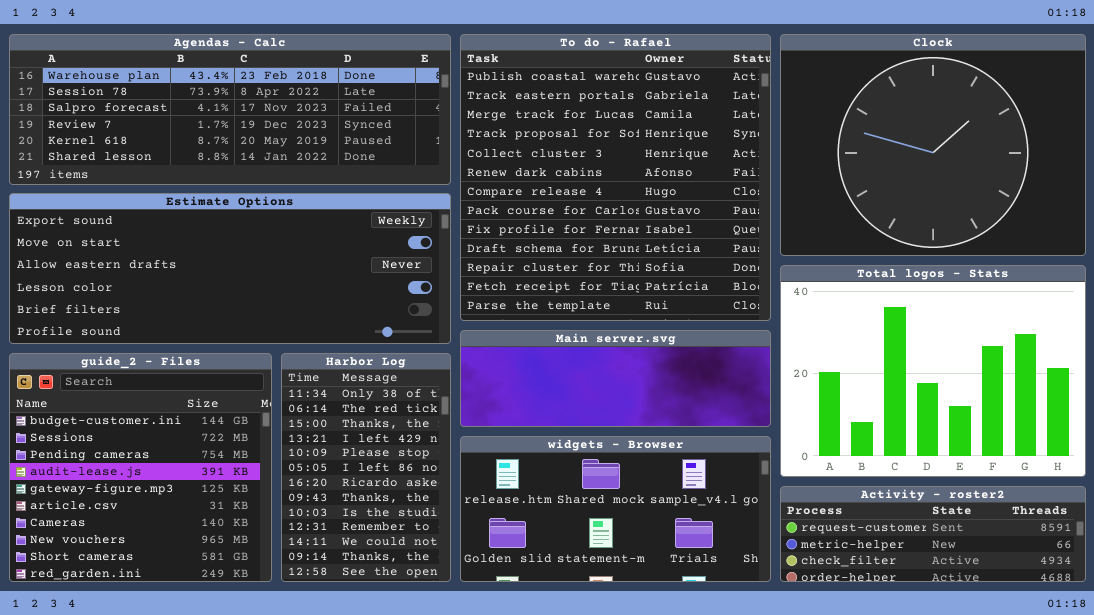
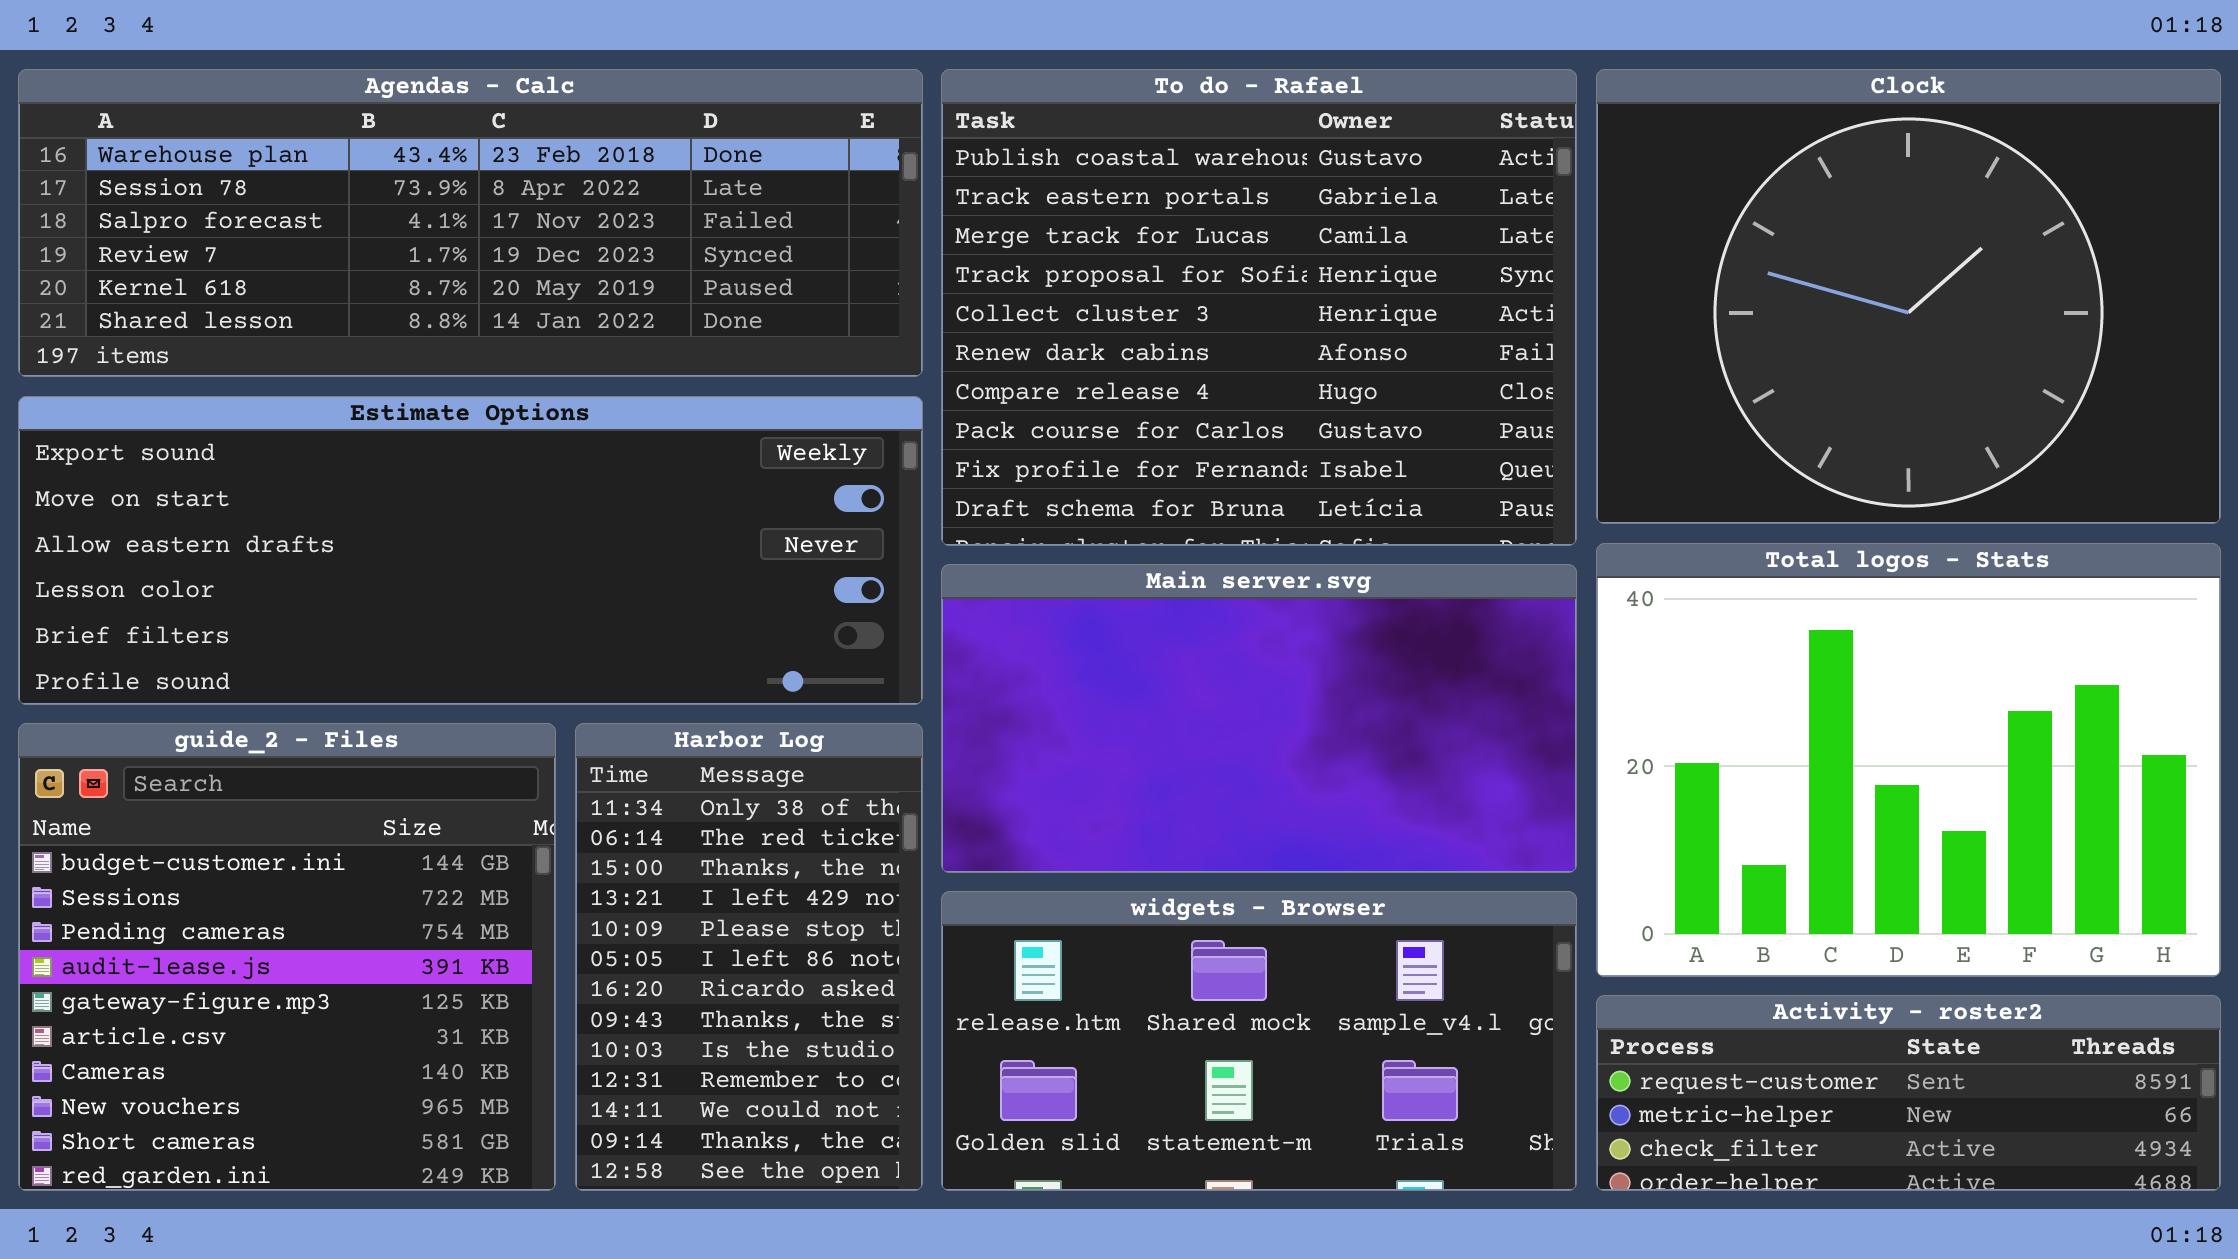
To do - Rafael: [460,34,771,321] -> [941,69,1577,546], resized
Main server.svg: [460,330,771,427] -> [941,564,1577,873], resized

